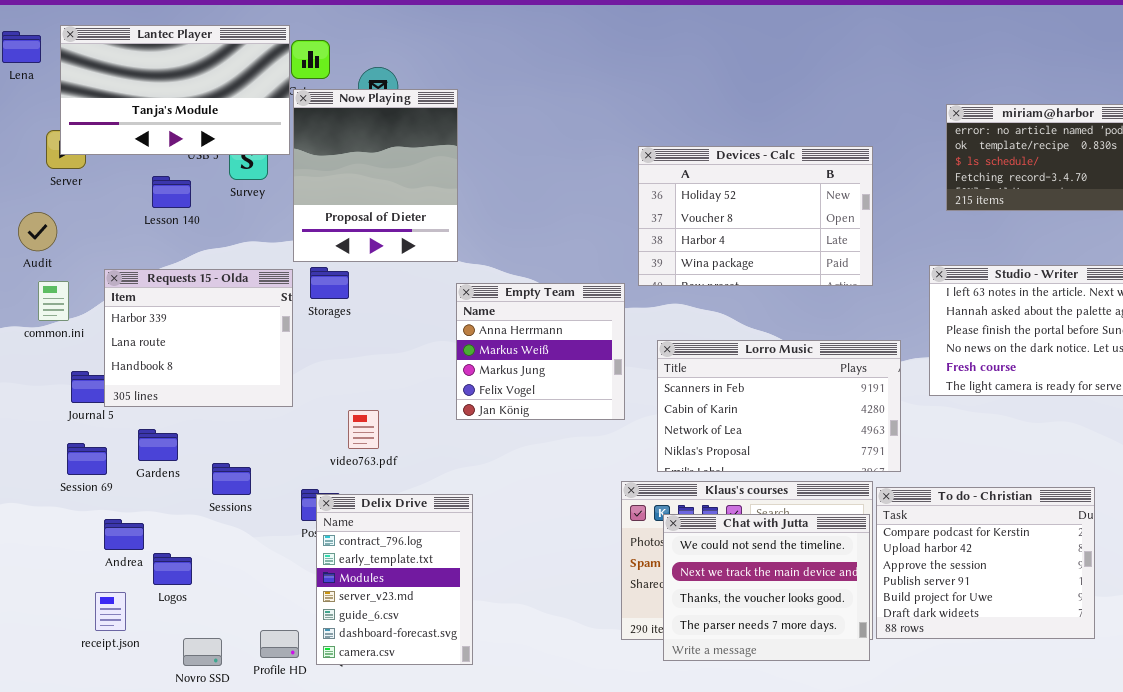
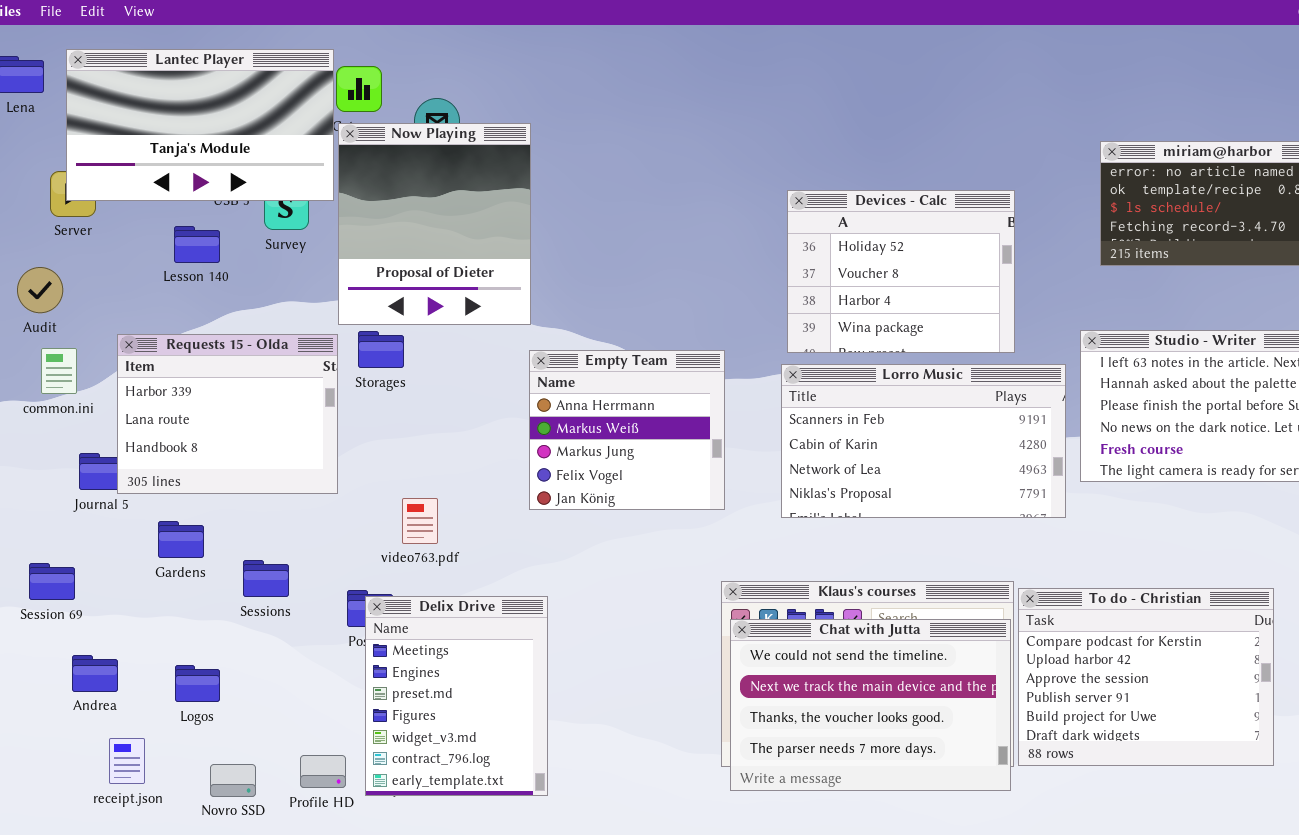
Devices - Calc: [638,146,873,286] -> [787,190,1015,353], resized
Lorro Music: [657,340,901,472] -> [781,364,1066,518], moved
Session 69: [67,443,107,475] -> [29,563,75,600], moved
Delix Drive: [316,494,473,665] -> [365,596,548,796], scrolled up 5 rows
Chat with Jutta: [663,514,870,661] -> [730,619,1011,791], resized
Andrea: [104,519,144,550] -> [72,655,118,692], moved
receipt.json: [95,592,126,631] -> [109,738,145,784], moved

